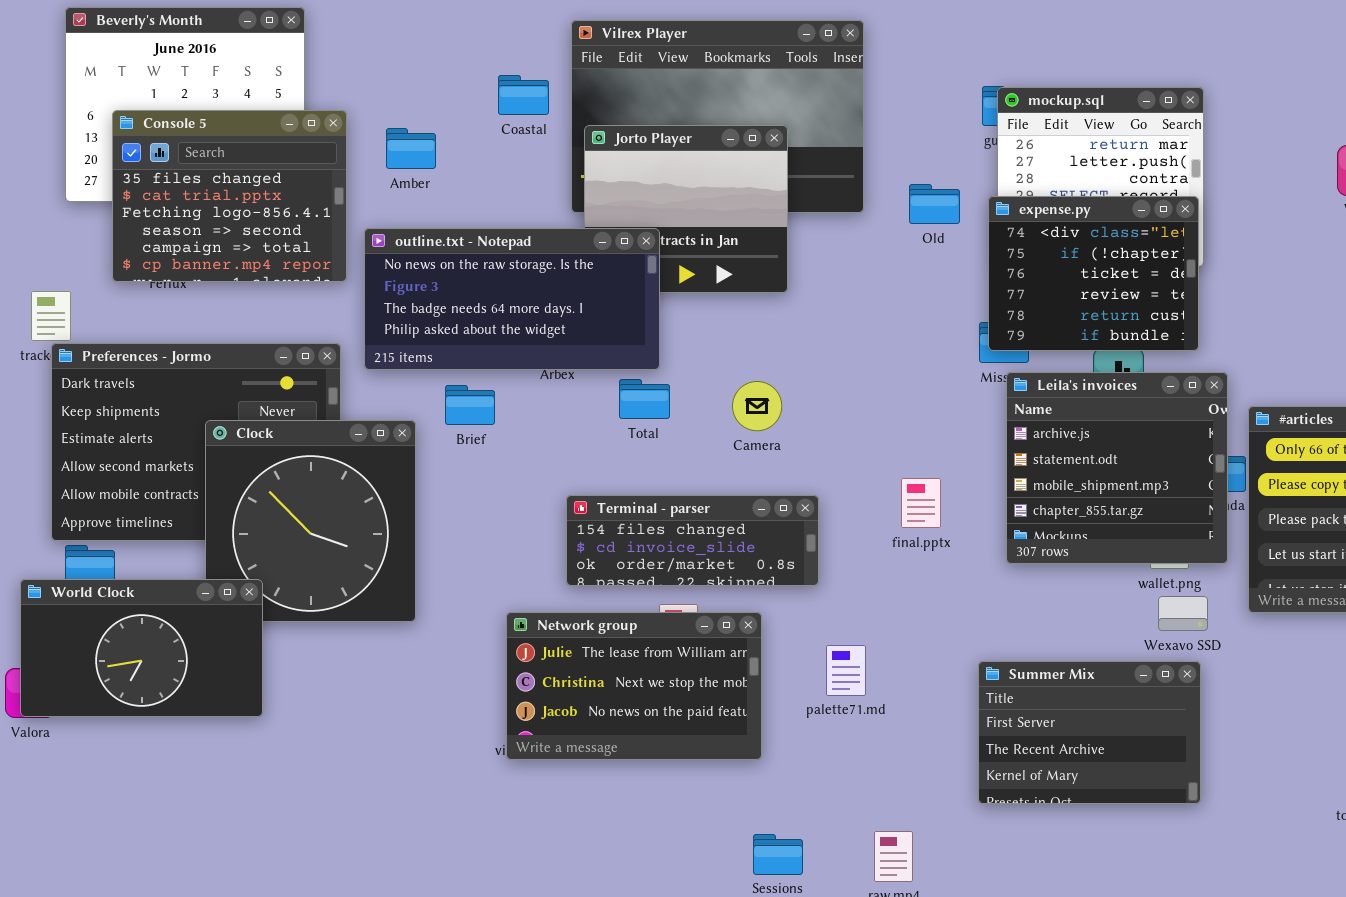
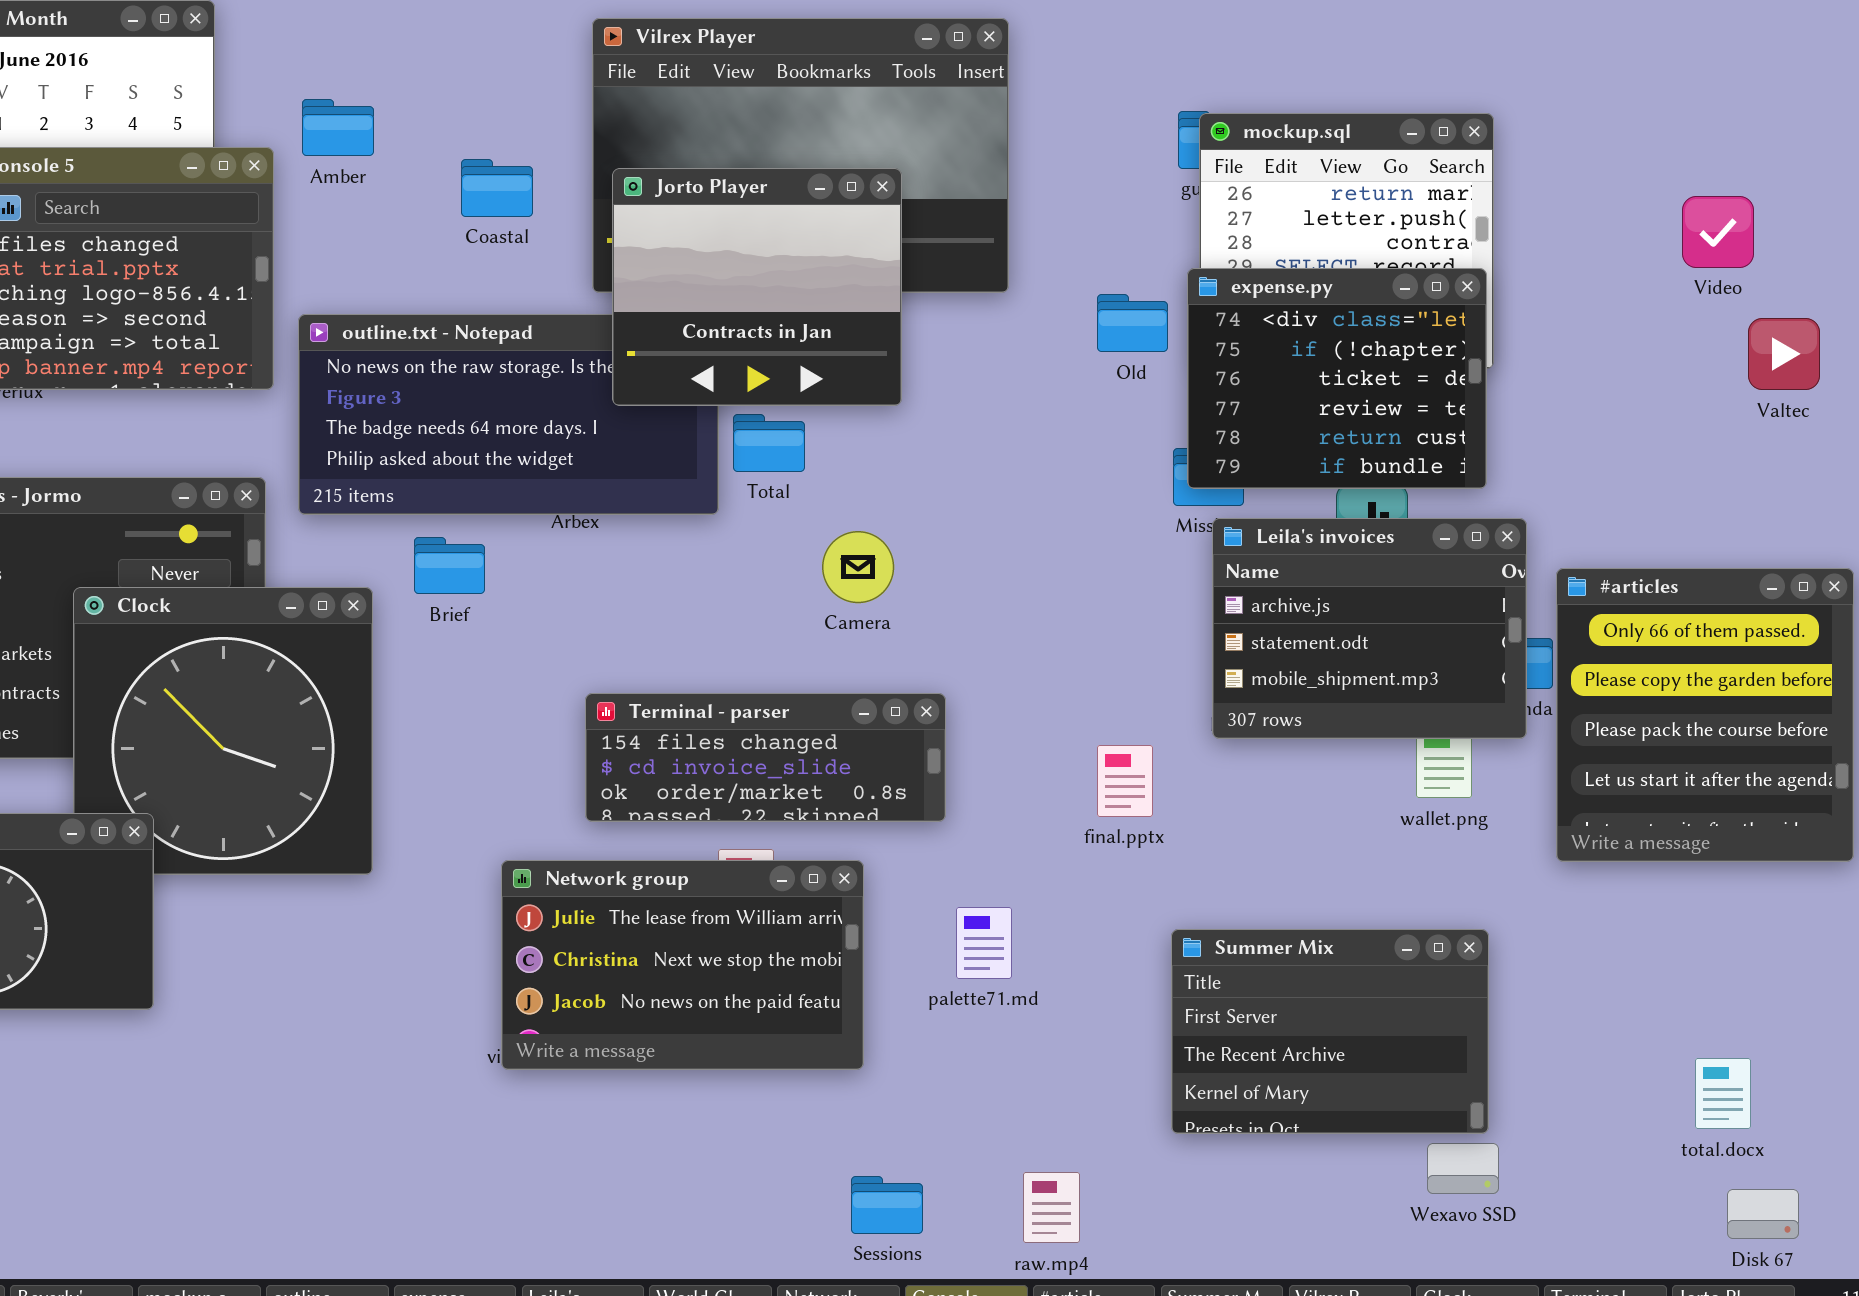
Coastal: [498,75,549,115] -> [461,159,533,217], moved
Jorto Player: [584,125,788,293] -> [612,168,902,406], raised
Amber: [386,128,436,169] -> [302,99,374,156], moved
Old: [909,184,960,224] -> [1097,294,1168,352], moved
Leila's invoices: [1006,372,1228,564] -> [1212,518,1527,739], resized
Total: [619,379,670,419] -> [733,414,805,472], moved
final.pptx: [901,478,941,528] -> [1097,745,1153,817], moved
Wexavo SSD: [1158,596,1208,631] -> [1427,1143,1499,1194], moved

